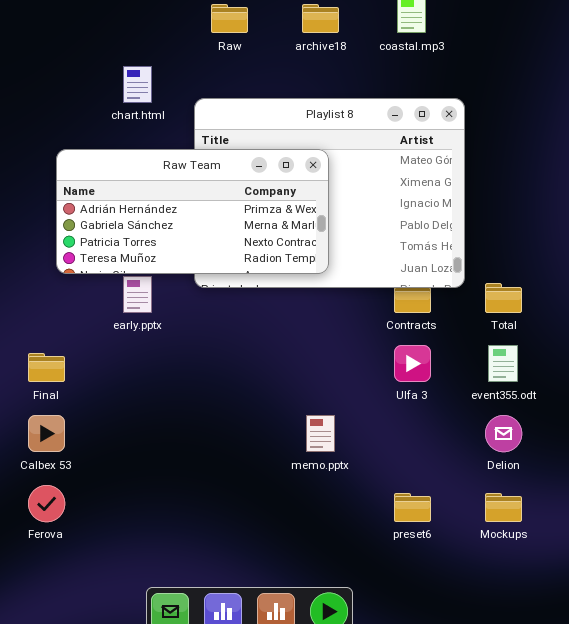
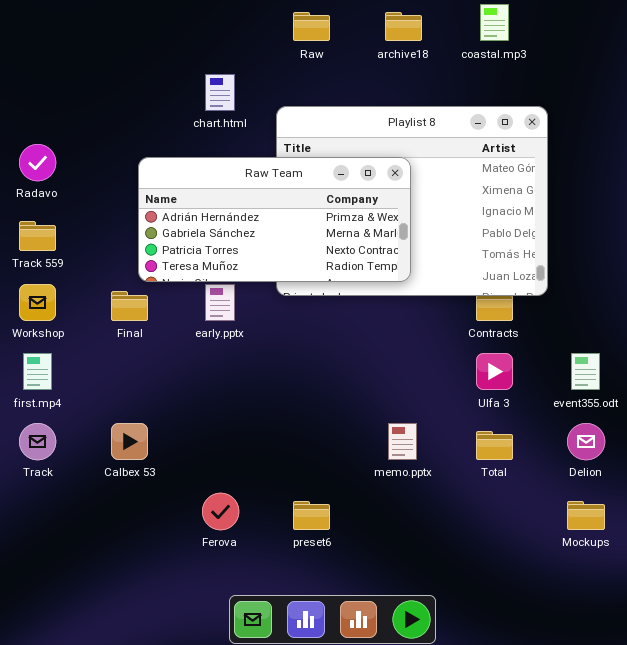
Total: [485,283,522,313] -> [476,431,513,460], moved
Final: [28,353,65,382] -> [111,291,148,321], moved
Ferova: [28,485,65,522] -> [202,493,239,530], moved
preset6: [394,493,431,522] -> [293,501,330,530], moved

